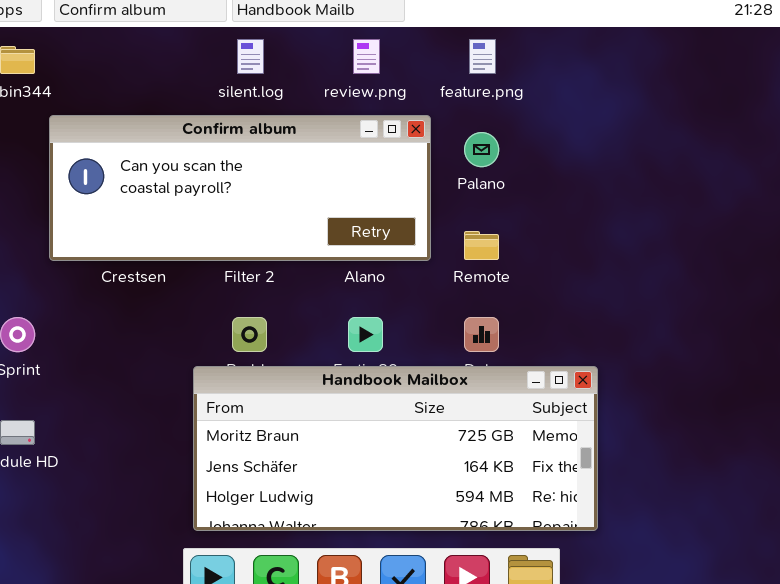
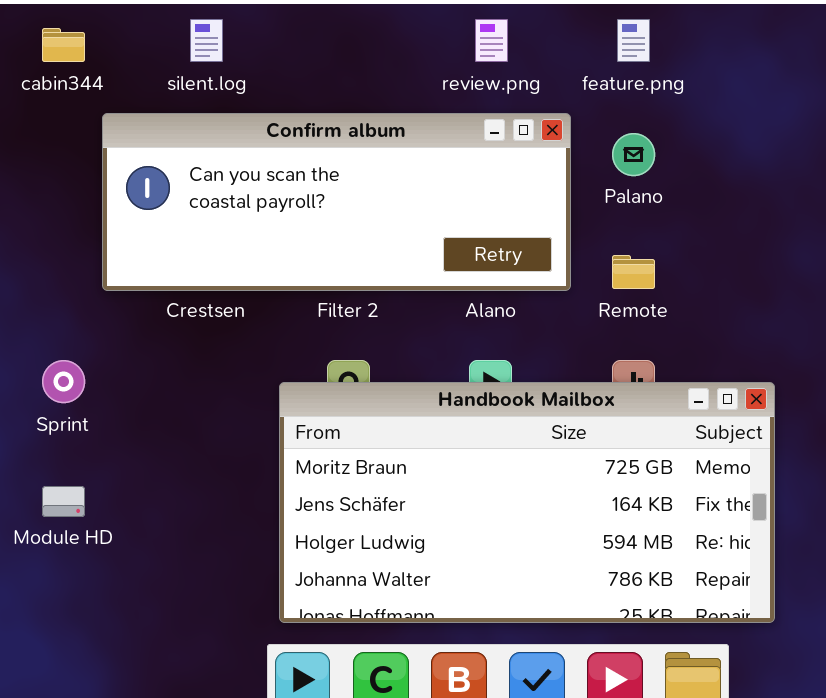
silent.log: [237,39,264,74] -> [190,19,223,62], moved
Handbook Mailbox: [193,366,598,531] -> [279,382,775,623], resized

